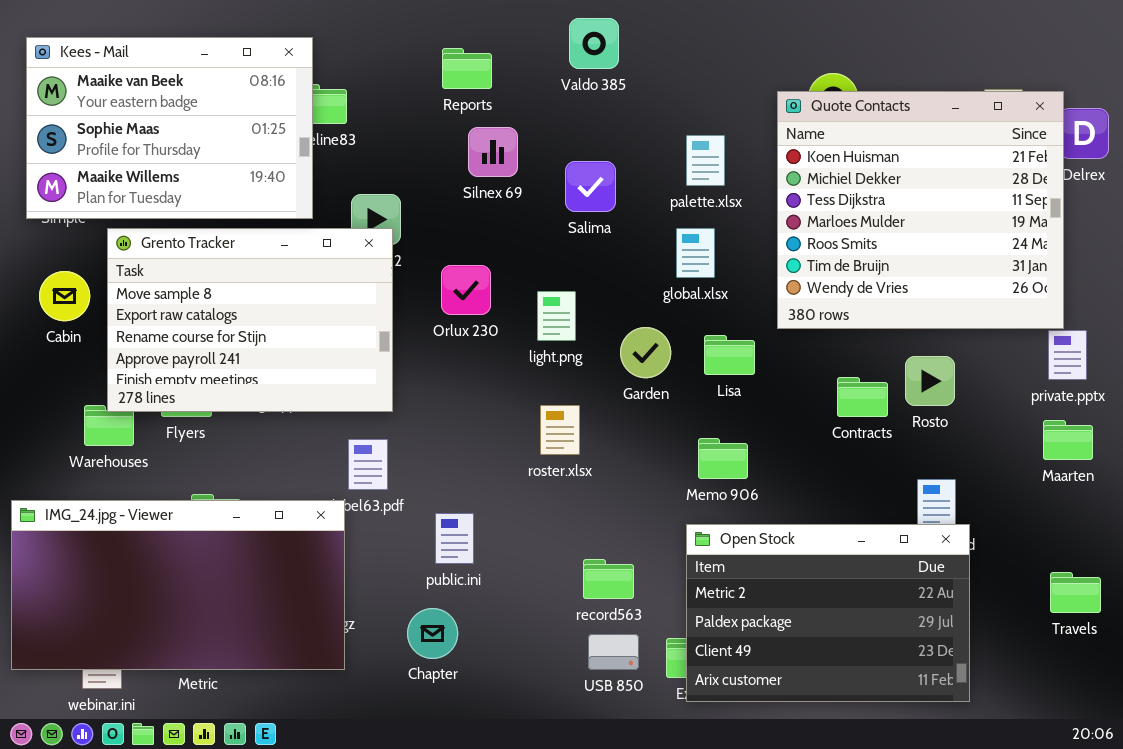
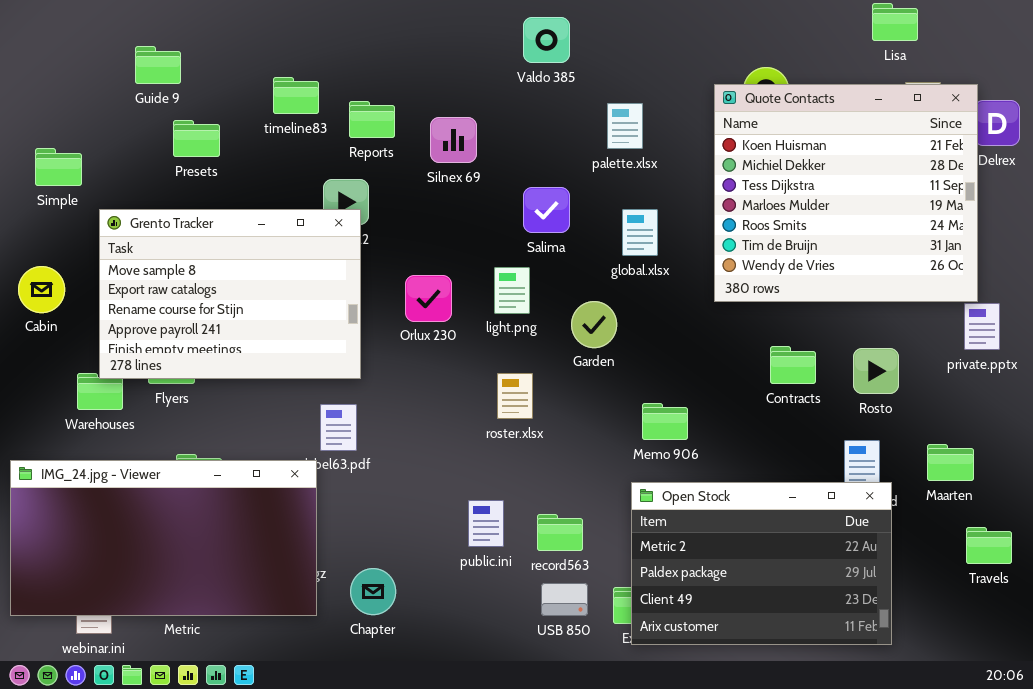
Kees - Mail: [26,37,313,219] -> none, closed
Reports: [442,48,492,89] -> [349,101,395,138], moved
palette.xlsx: [686,135,725,186] -> [607,103,643,149], moved
Salima: [565,161,616,212] -> [523,187,570,233], moved
Orlux 230: [441,265,491,315] -> [405,275,452,322], moved
Cabin: [39,271,90,321] -> [18,266,65,313], moved
Lisa: [704,335,755,375] -> [872,3,918,41], moved
Rosto: [905,356,955,406] -> [853,348,899,394], moved
Maarten: [1043,420,1093,460] -> [927,444,974,481], moved
public.ini: [435,513,474,564] -> [468,500,504,547], moved
Chapter: [407,608,458,659] -> [350,568,396,615], moved

